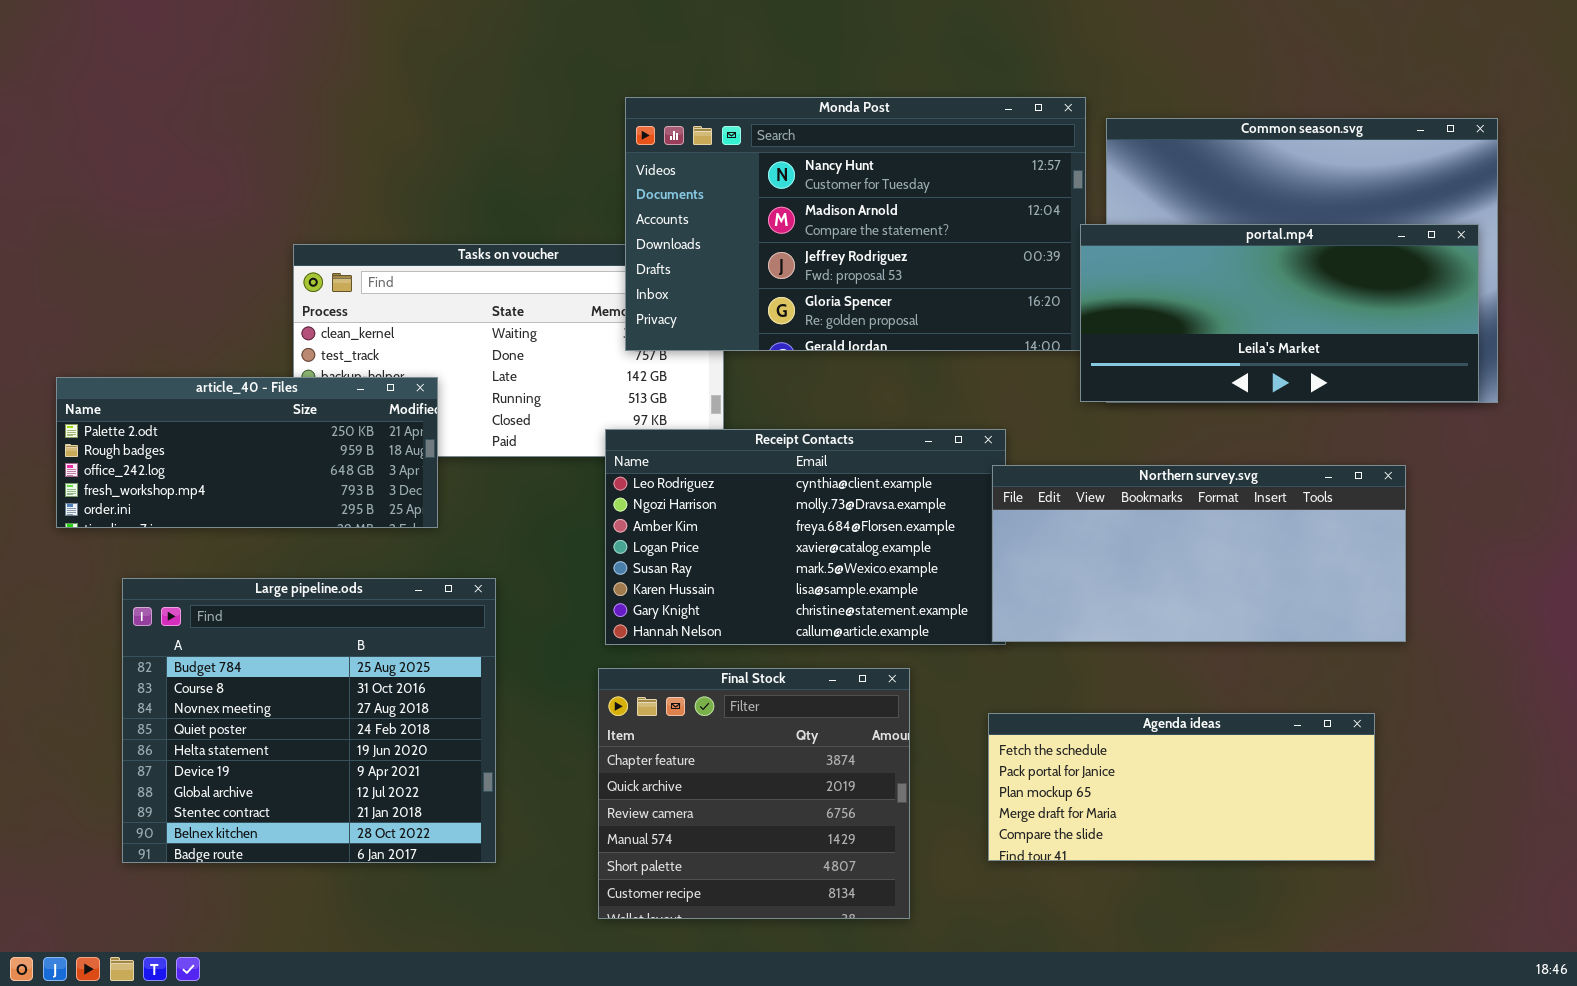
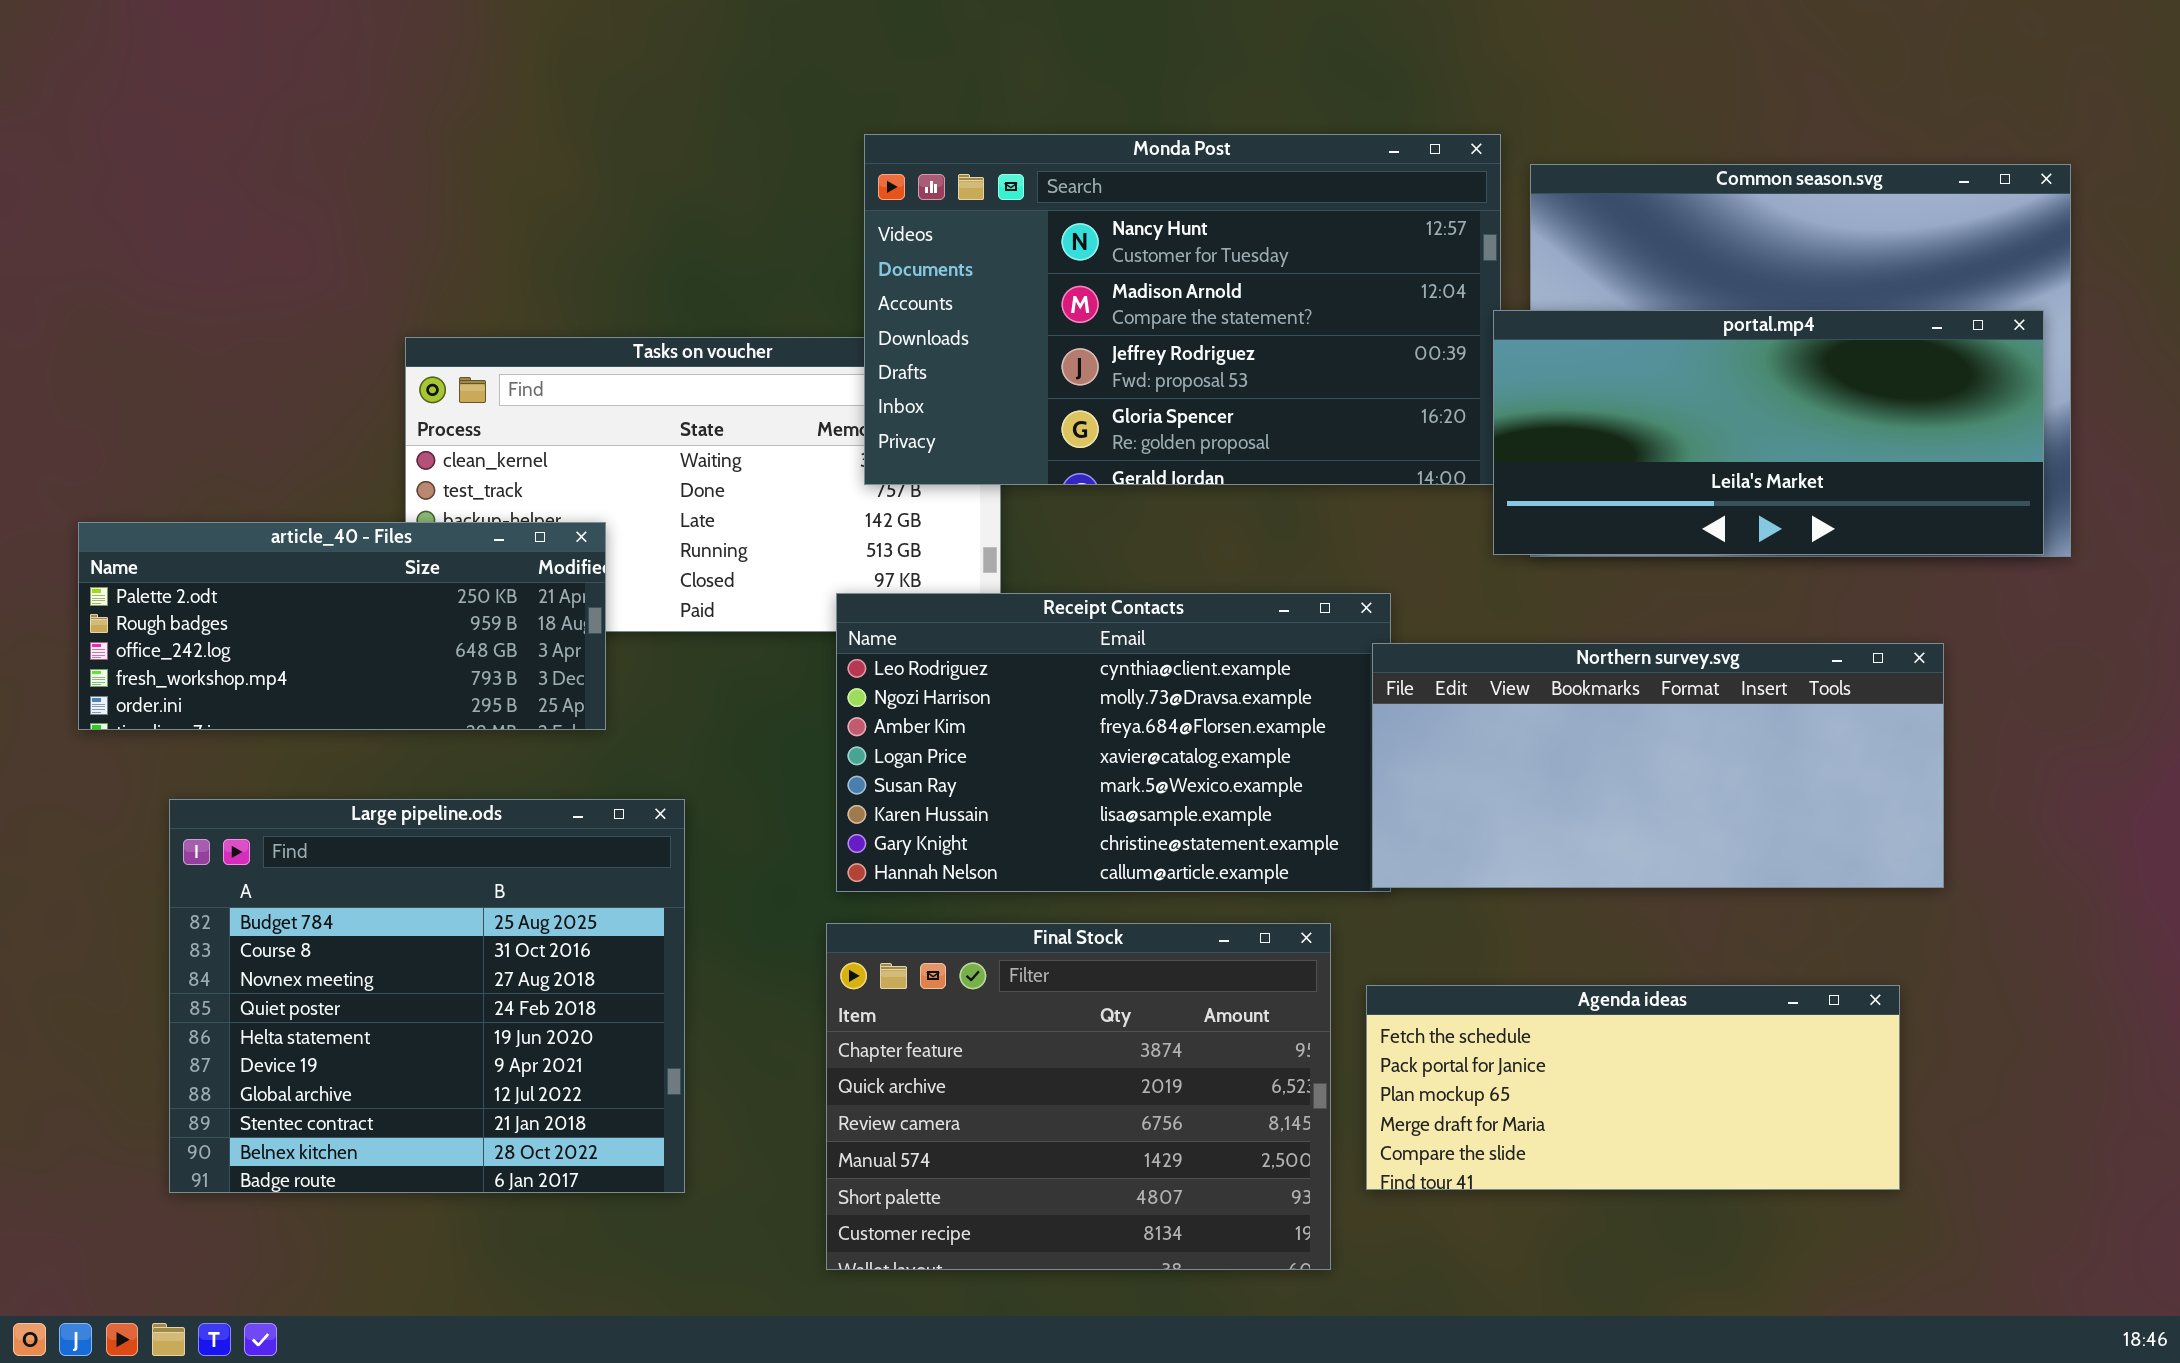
Final Stock: [598,668,910,919] -> [826,923,1331,1270], resized

